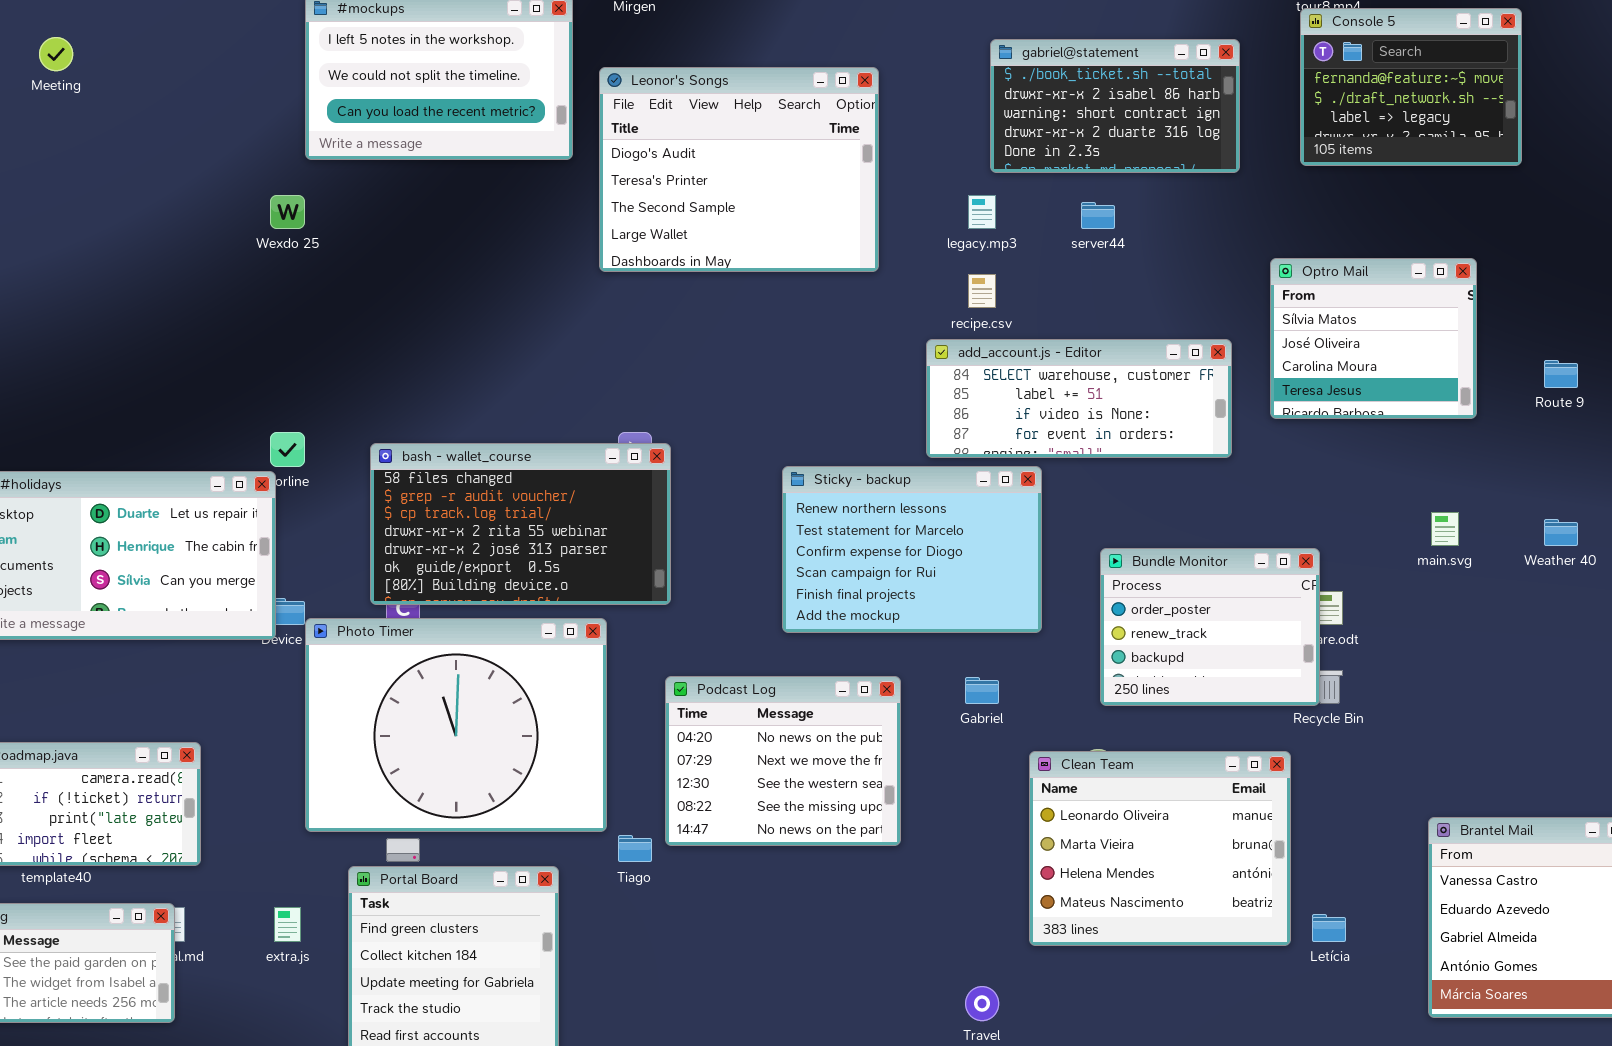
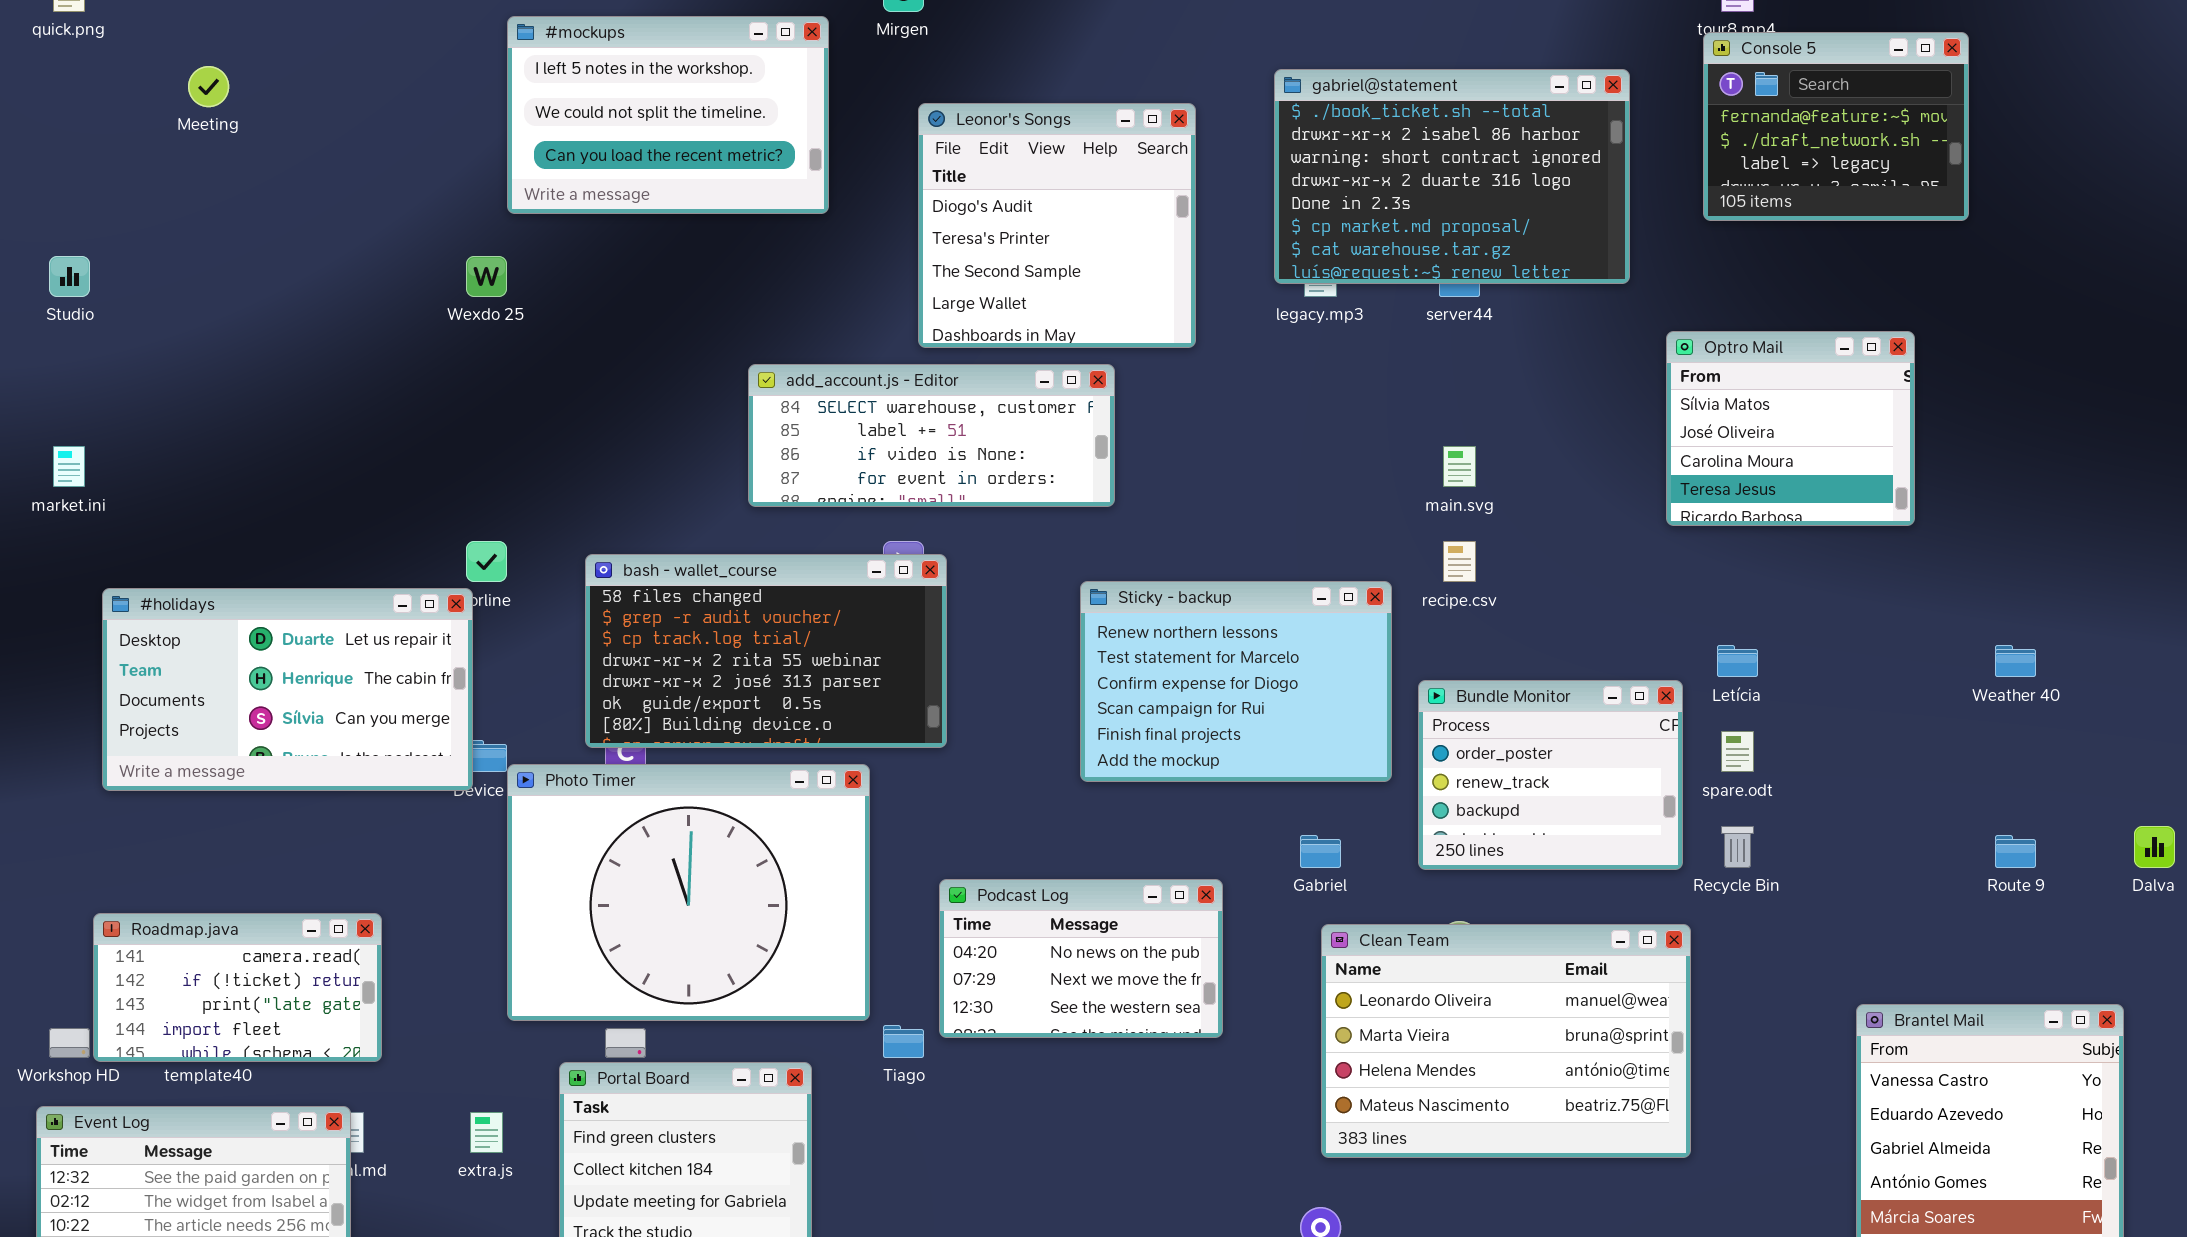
gabriel@statement: [990,39,1240,173] -> [1274,69,1630,284], resized
Leonor's Songs: [599,67,879,272] -> [918,103,1196,348], resized
recipe.csv: [968,274,996,308] -> [1443,541,1476,582], moved
add_account.js - Editor: [926,339,1232,458] -> [748,364,1115,507], moved
Route 9: [1544,360,1578,388] -> [1995,835,2036,868], moved
main.svg: [1431,512,1459,546] -> [1443,446,1476,487], moved
Bundle Monitor: [1100,548,1320,706] -> [1418,680,1683,870], moved
Podcast Log: [665,676,901,846] -> [939,879,1223,1038], resized
Clean Team: [1029,751,1291,946] -> [1321,924,1691,1158], resized
Letícia: [1312,914,1346,942] -> [1717,645,1758,677], moved

